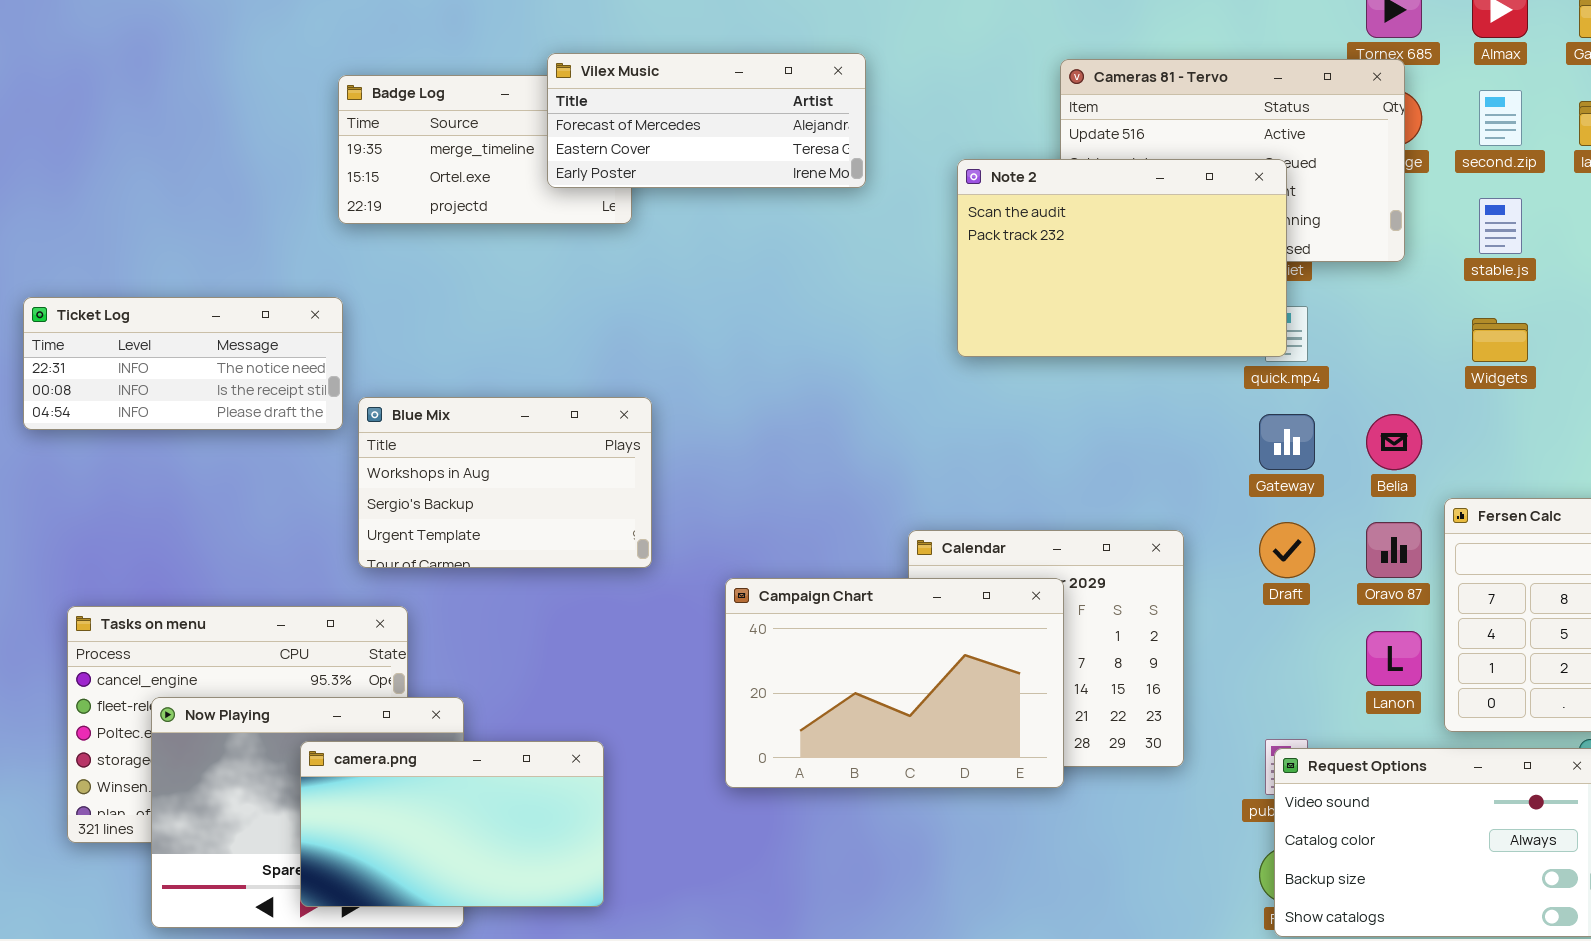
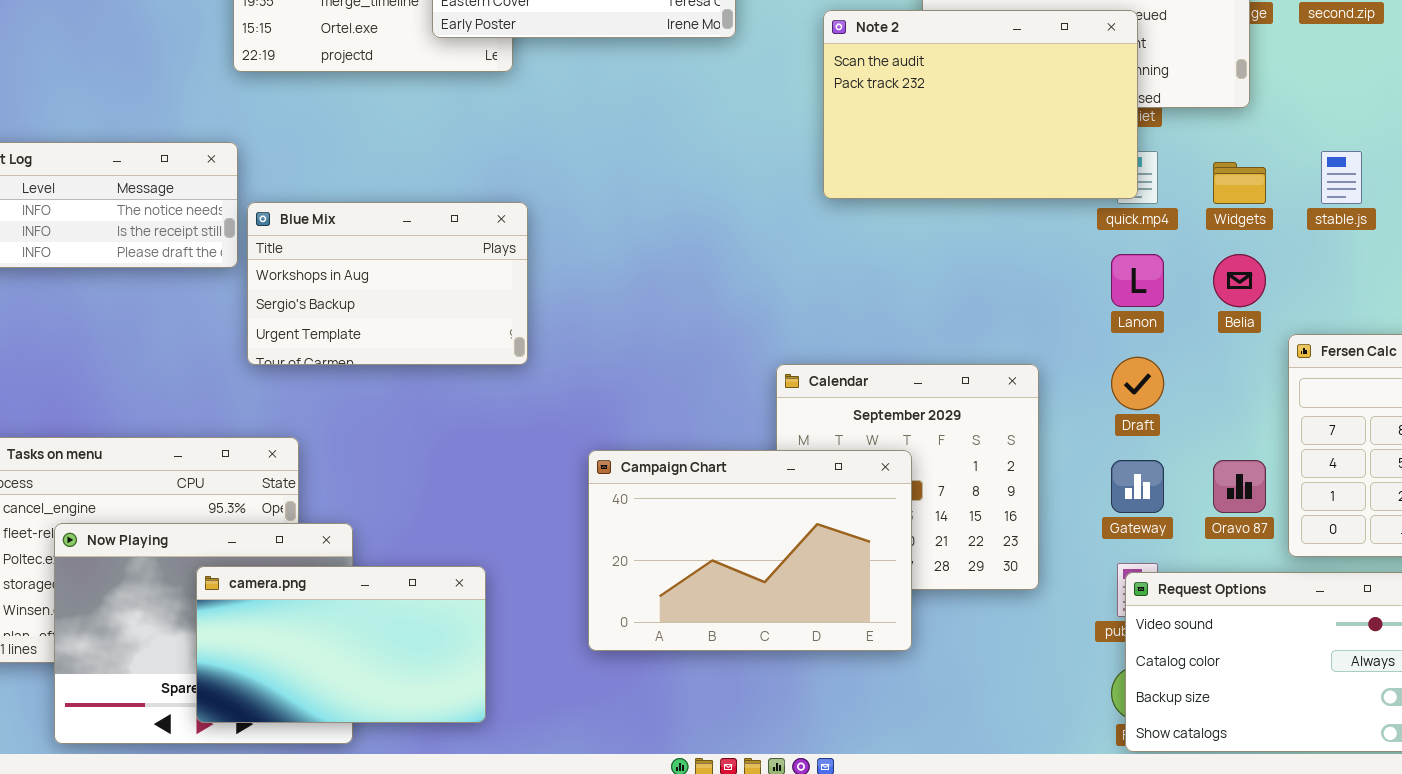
stable.js: [1479,198,1522,254] -> [1321,151,1362,204], moved
Widgets: [1472,318,1528,362] -> [1213,162,1266,204], moved
Blue Mix: [358,397,652,568] -> [247,202,528,365], moved
Gateway: [1259,414,1315,470] -> [1111,460,1164,513], moved
Oravo 87: [1366,522,1422,578] -> [1213,460,1266,513], moved
Campaign Chart: [725,578,1064,788] -> [588,450,912,651], moved
Lanon: [1366,631,1422,686] -> [1111,254,1164,307], moved

